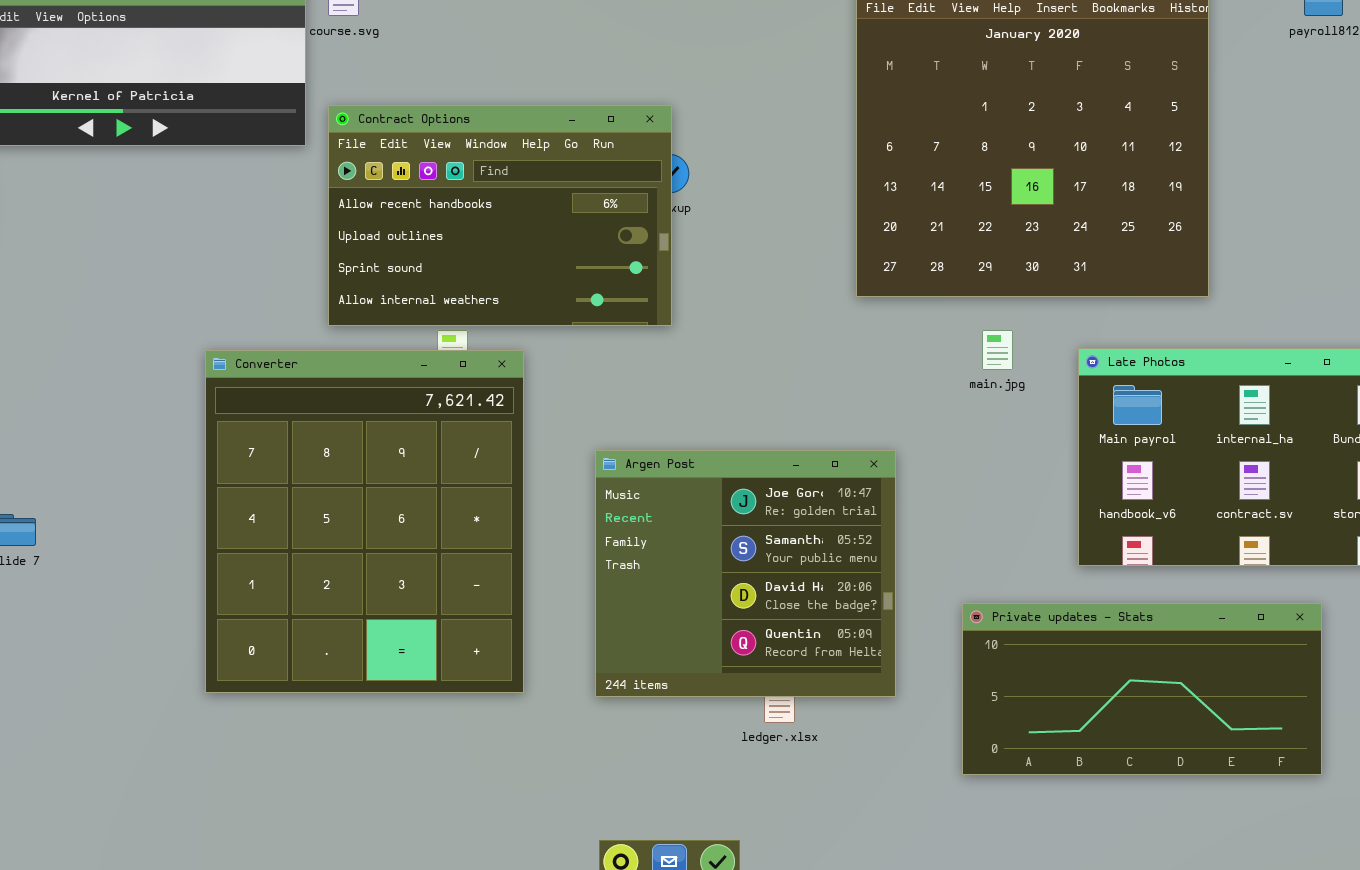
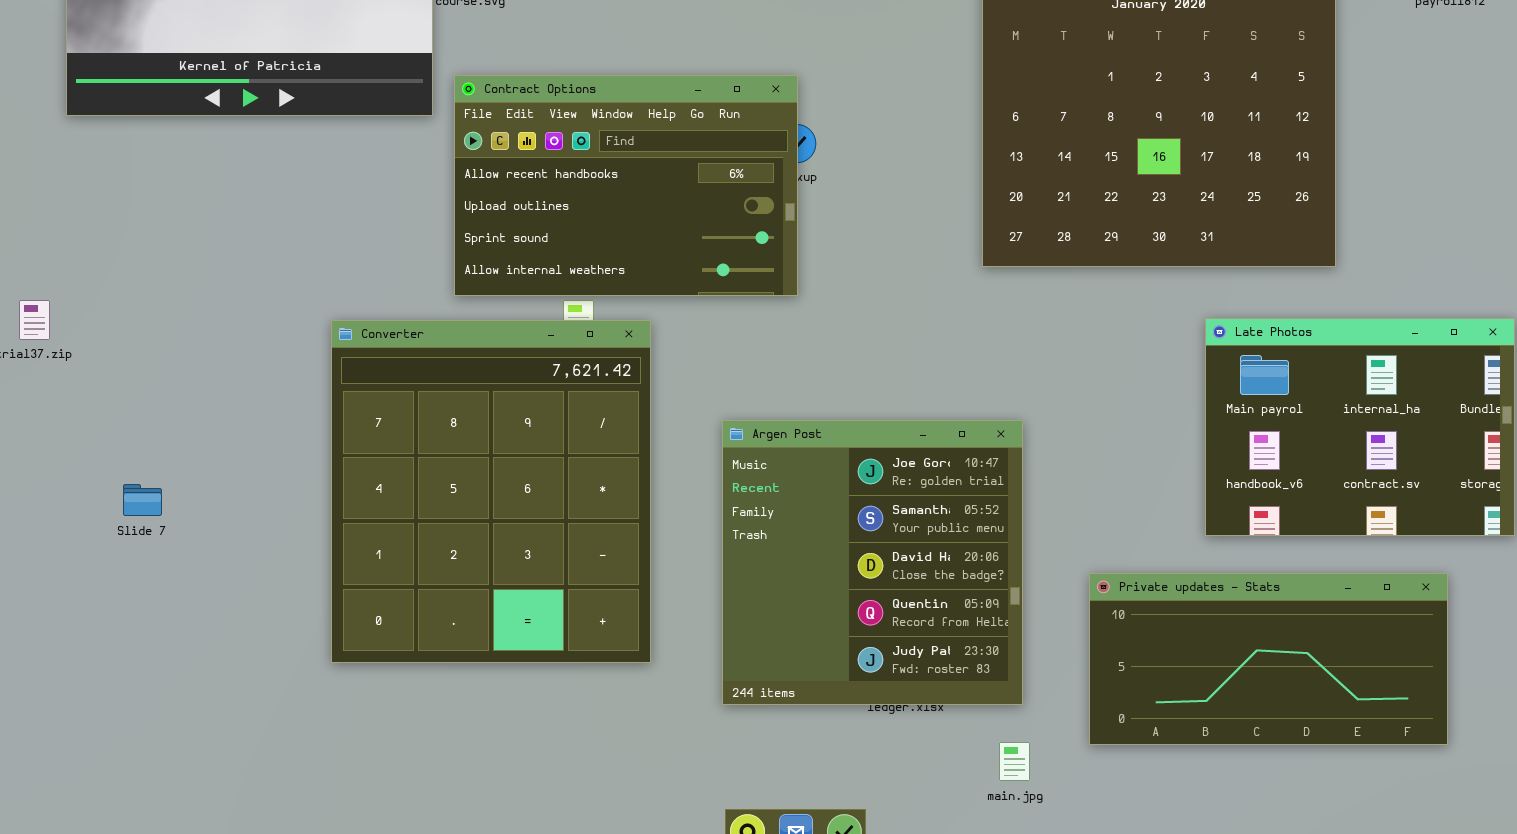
main.jpg: [982,330,1013,370] -> [999,742,1030,781], moved
Argen Post: [595,450,896,697] -> [722,420,1023,705], resized

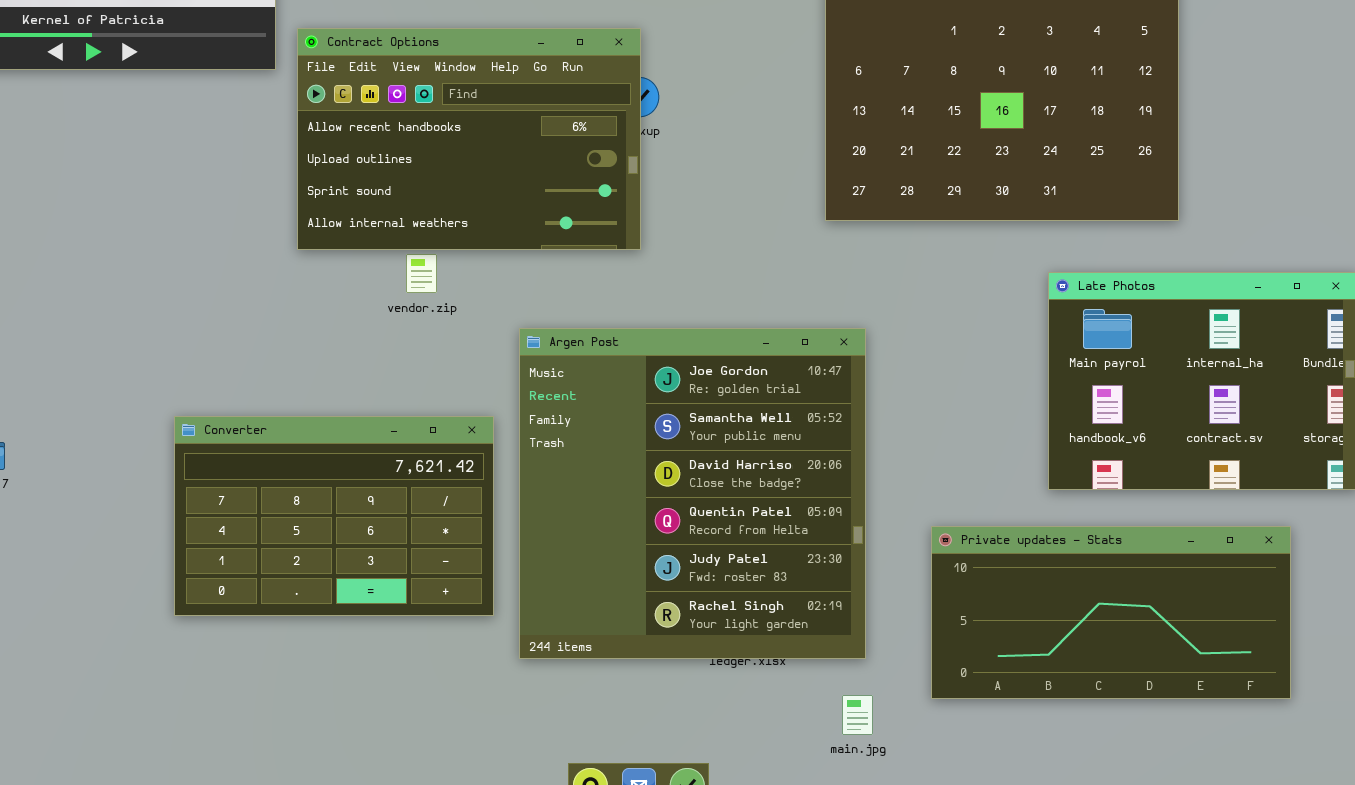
Converter: [331,320,651,663] -> [174,416,494,616], resized
Argen Post: [722,420,1023,705] -> [519,328,866,659], resized

